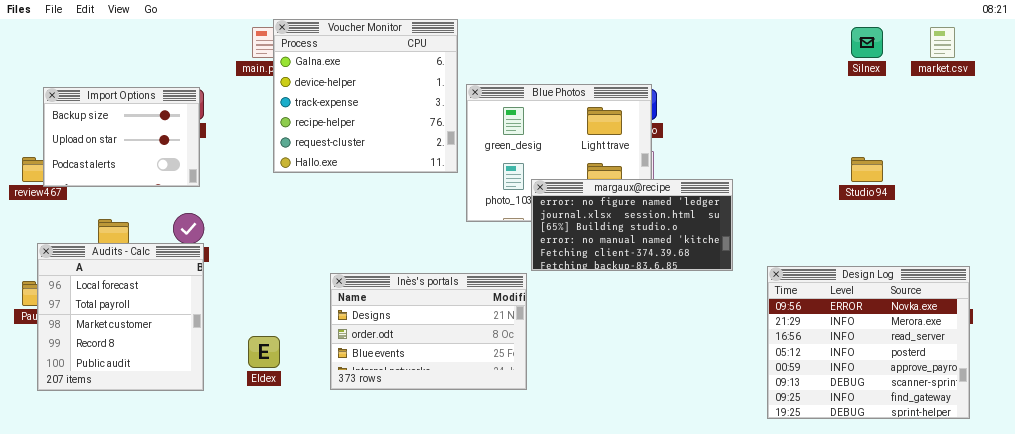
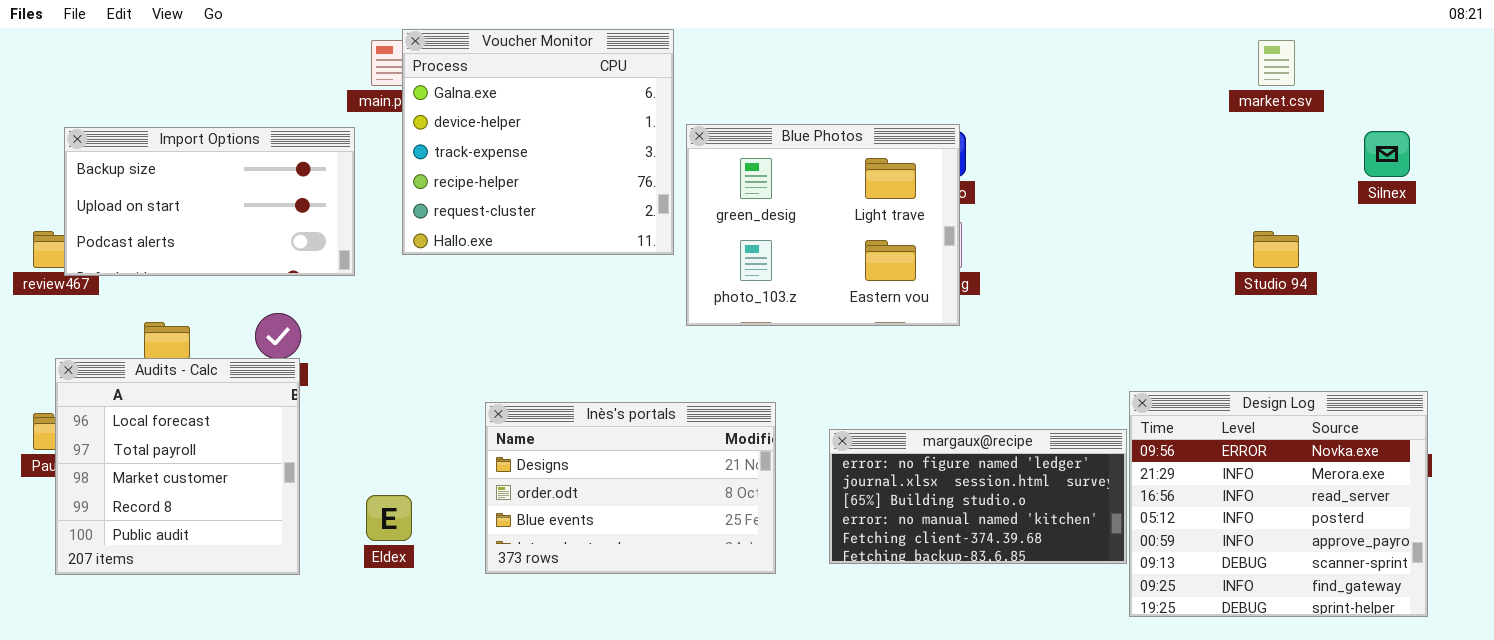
Silnex: [851,27,883,58] -> [1364,131,1410,177], moved
market.csv: [930,27,955,58] -> [1258,40,1295,86], moved
Import Options: [43,87,200,187] -> [64,127,355,276], resized
margaux@recipe: [531,179,733,271] -> [829,429,1127,564], moved

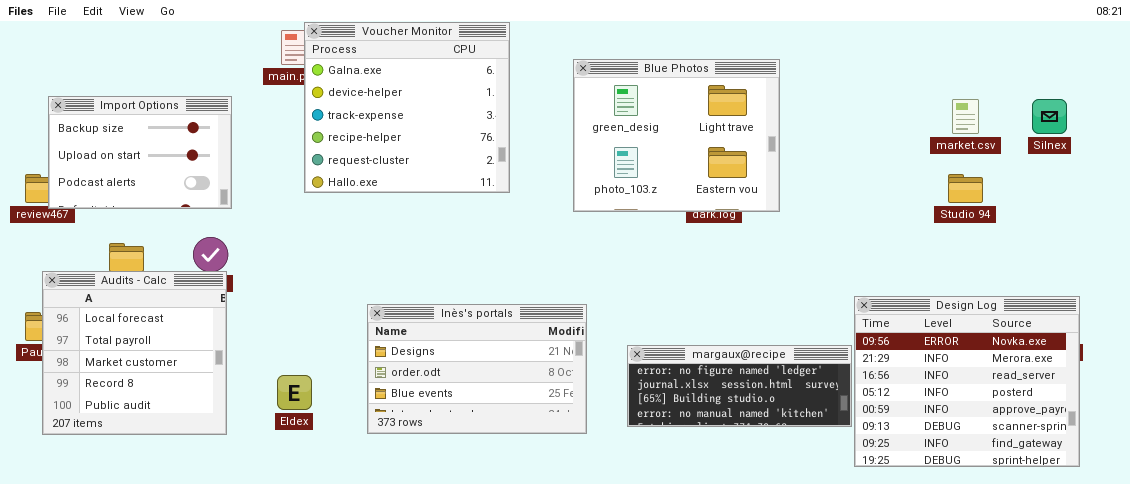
market.csv: [1258,40,1295,86] -> [952,99,979,134], moved
Blue Photos: [686,124,960,326] -> [573,59,780,212], moved
Import Options: [64,127,355,276] -> [48,96,232,209], resized
margaux@recipe: [829,429,1127,564] -> [627,345,852,427], resized

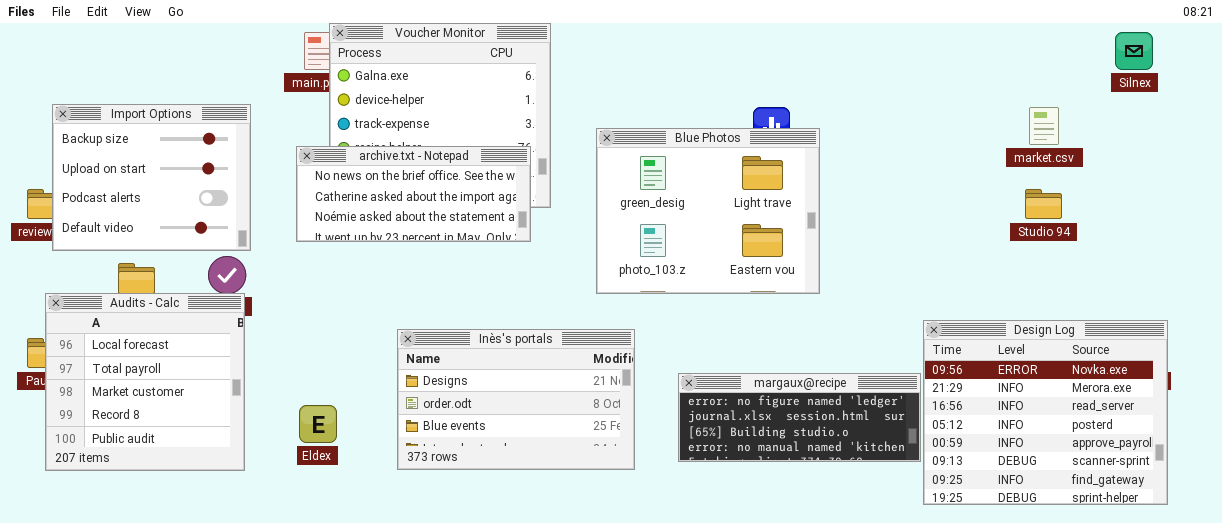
Blue Photos: [573,59,780,212] -> [596,128,820,294], moved
Import Options: [48,96,232,209] -> [52,104,251,251], resized
Silnex: [1032,99,1067,134] -> [1115,32,1153,70], moved
archive.txt - Notepad: none -> [296,146,531,242], opened

